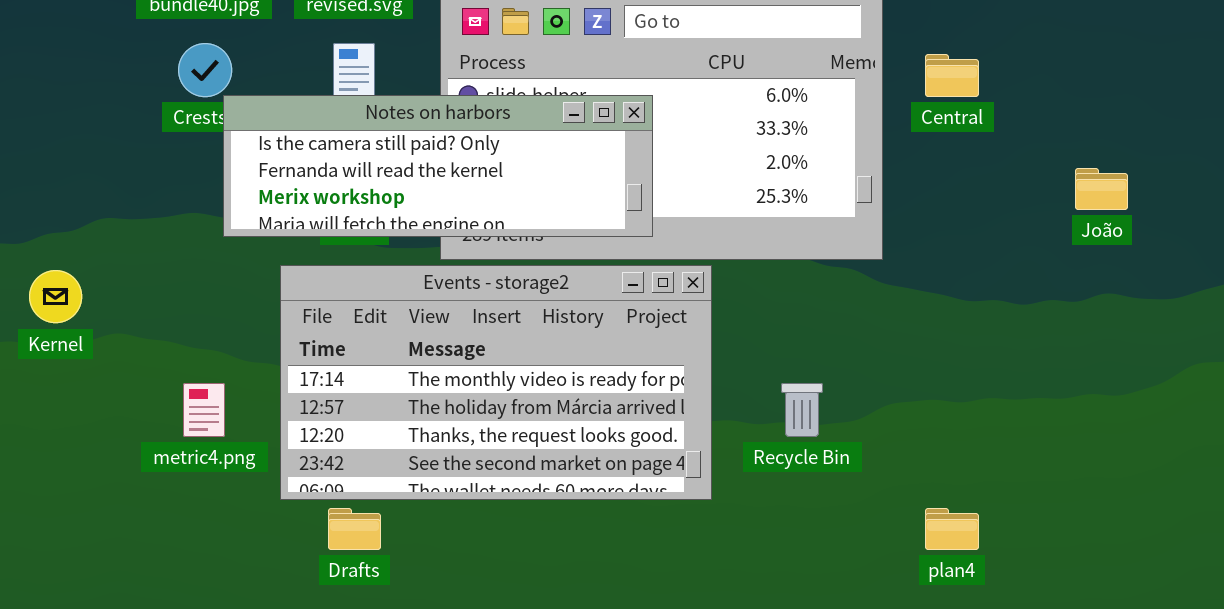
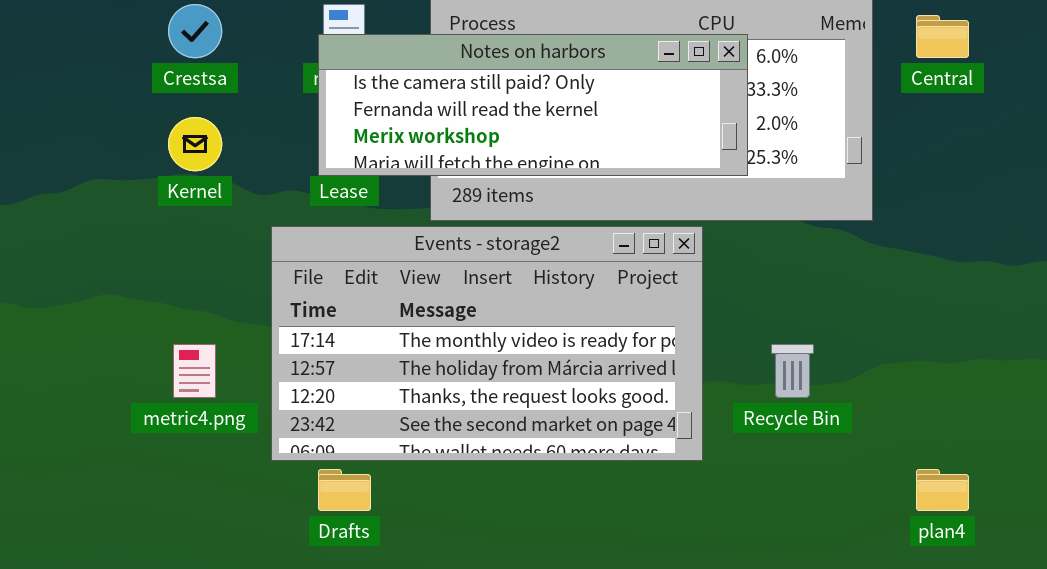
Notes on harbors: [223,95,653,237] -> [318,34,748,176], moved
Kernel: [29,270,82,323] -> [168,117,222,171], moved

